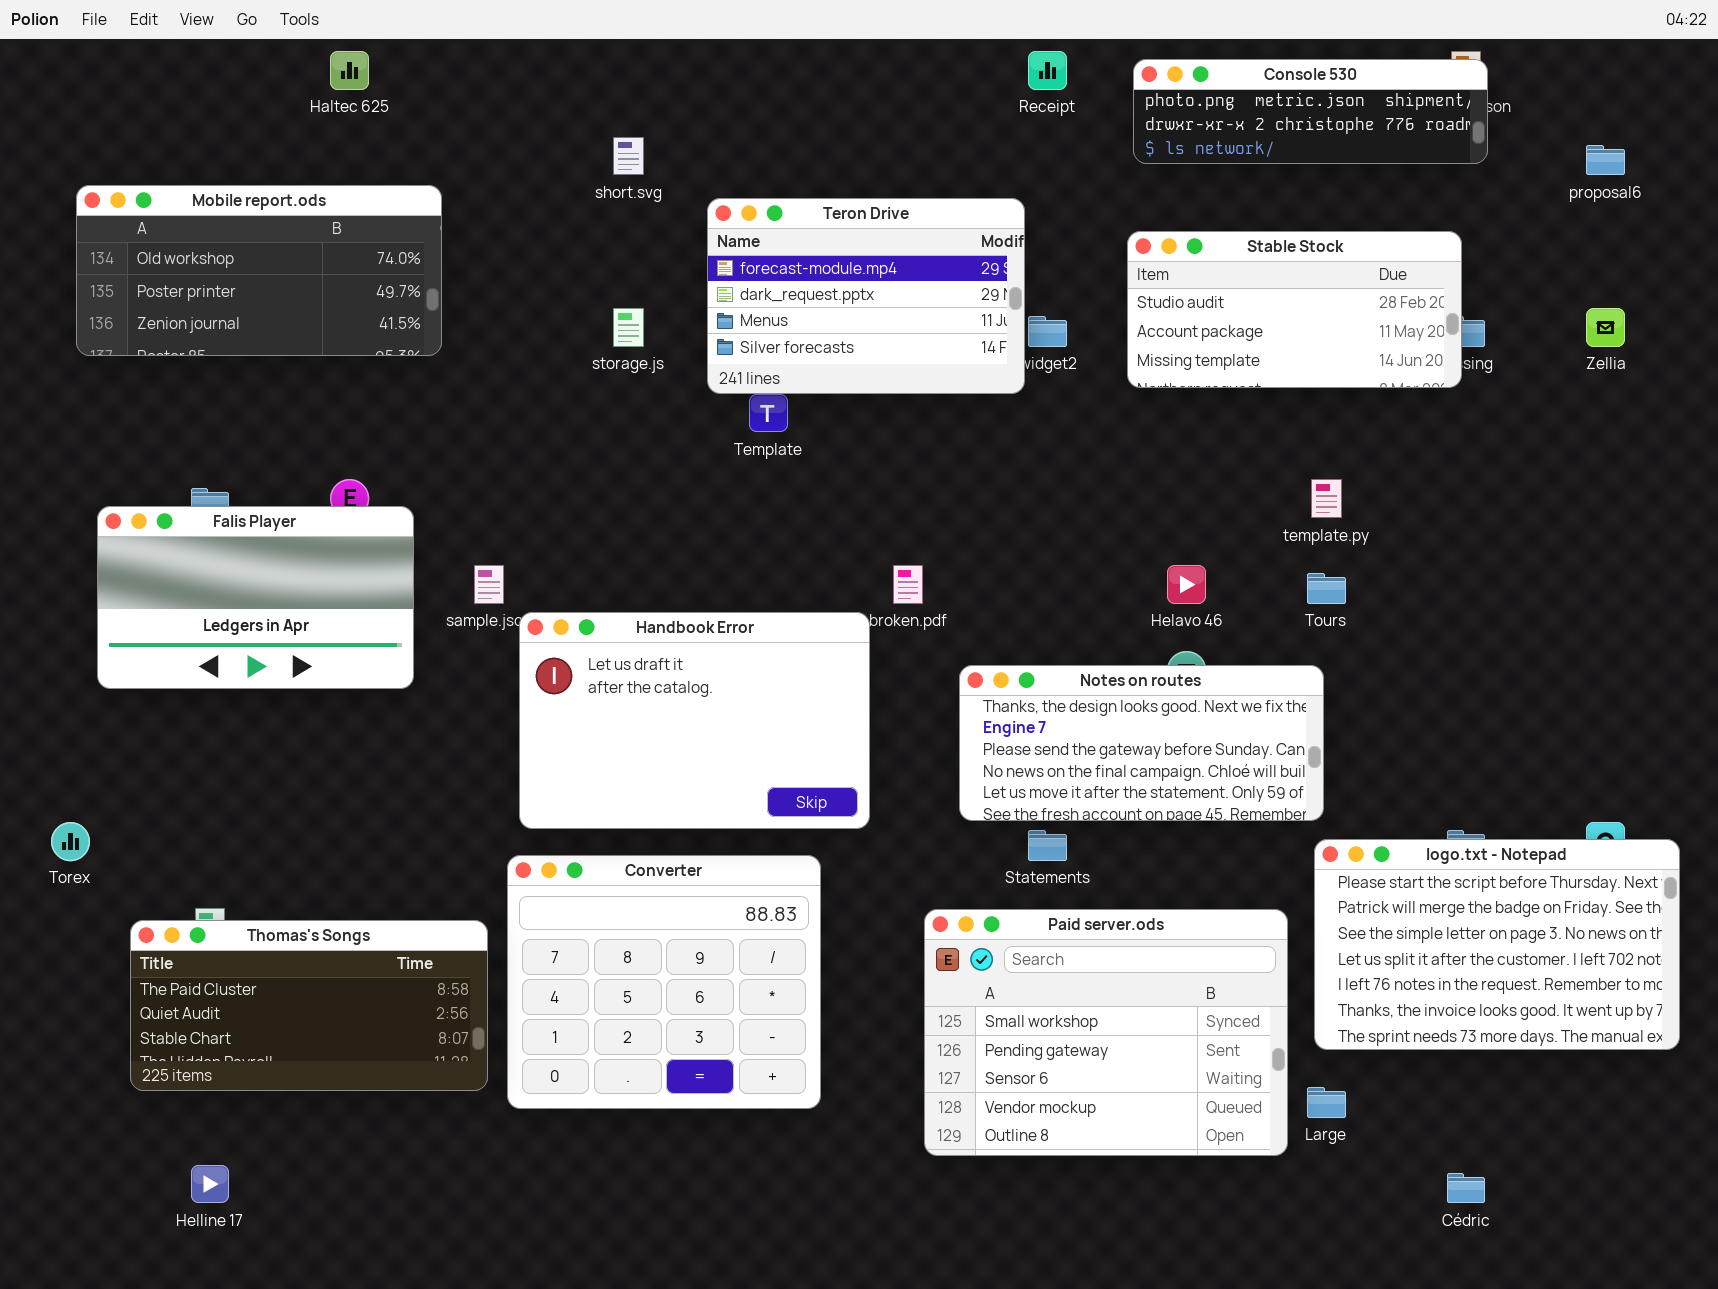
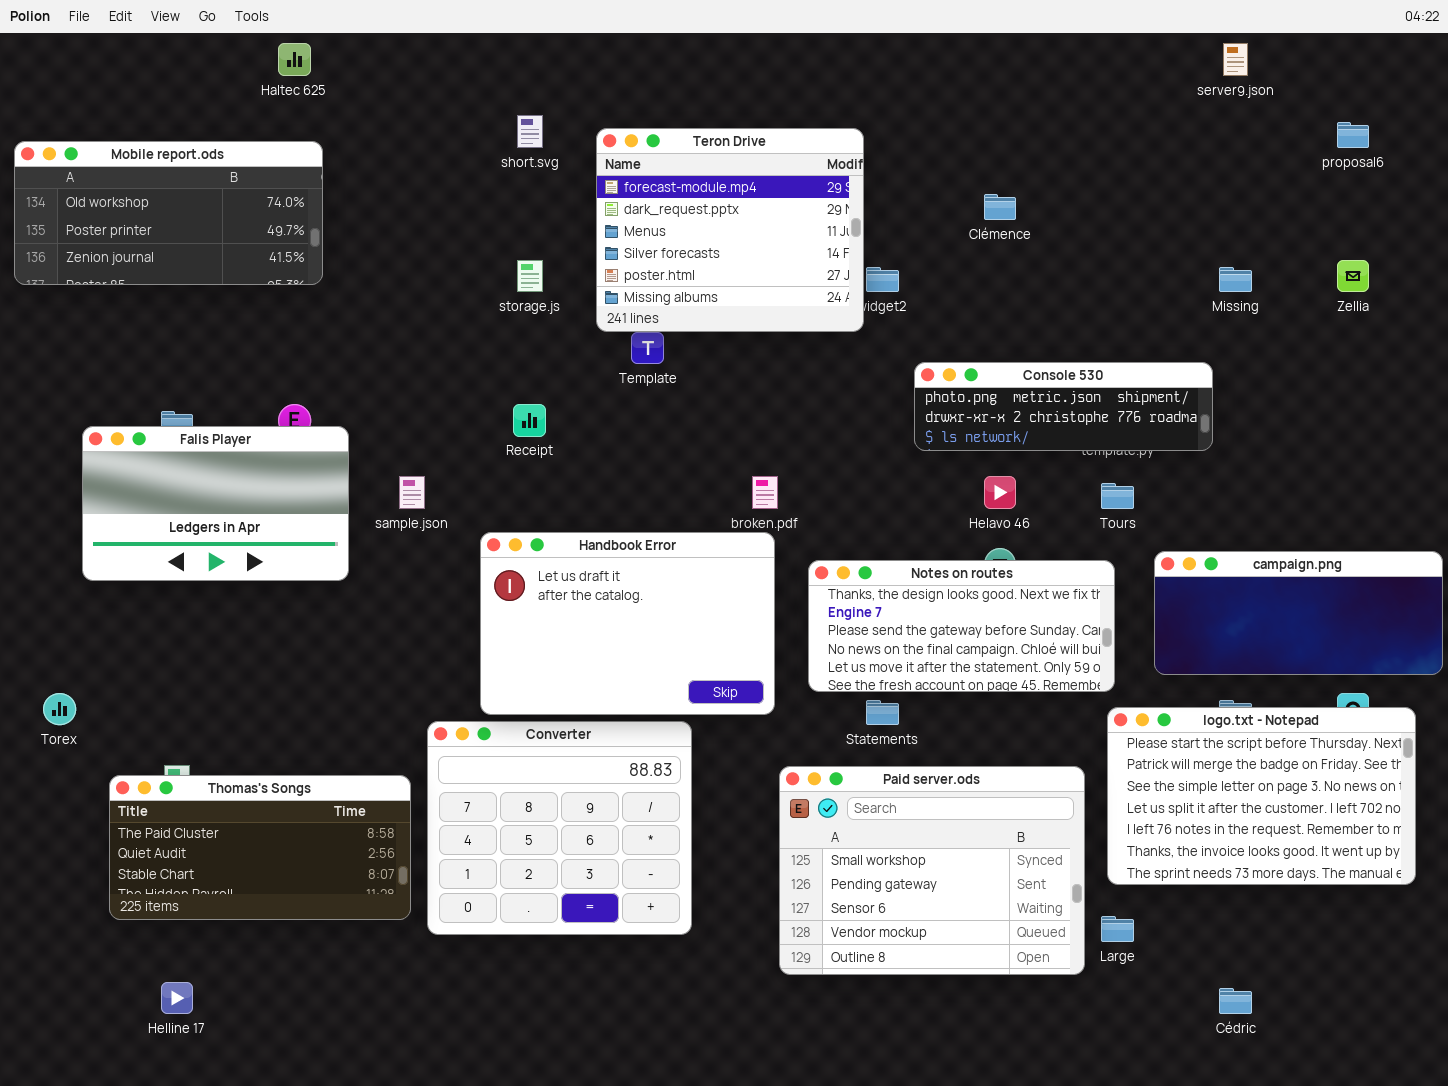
Receipt: [1028,51,1067,90] -> [513,404,546,437], moved
Console 530: [1133,59,1488,164] -> [914,362,1213,451], moved
Mobile report.ods: [76,185,442,356] -> [14,141,323,285], moved
Teron Drive: [707,198,1025,394] -> [596,128,864,332], resized
Stable Stock: [1127,231,1462,388] -> none, closed
Handbook Error: [519,612,870,829] -> [480,532,775,715], moved
campaign.png: none -> [1154,551,1443,675], opened

